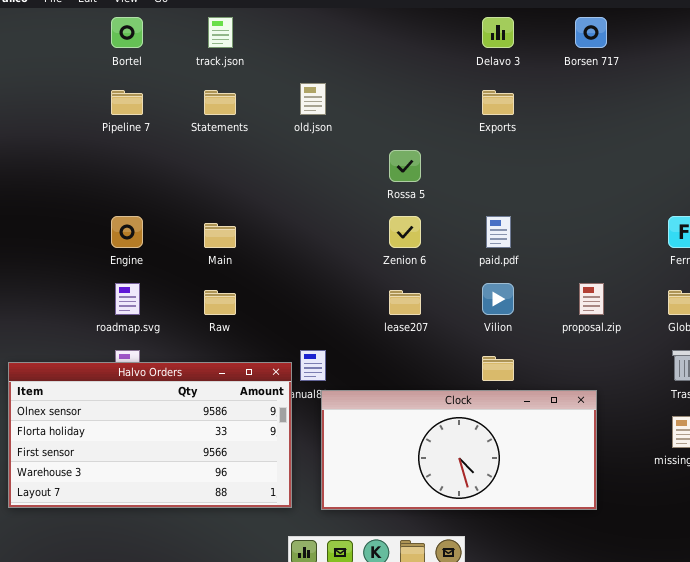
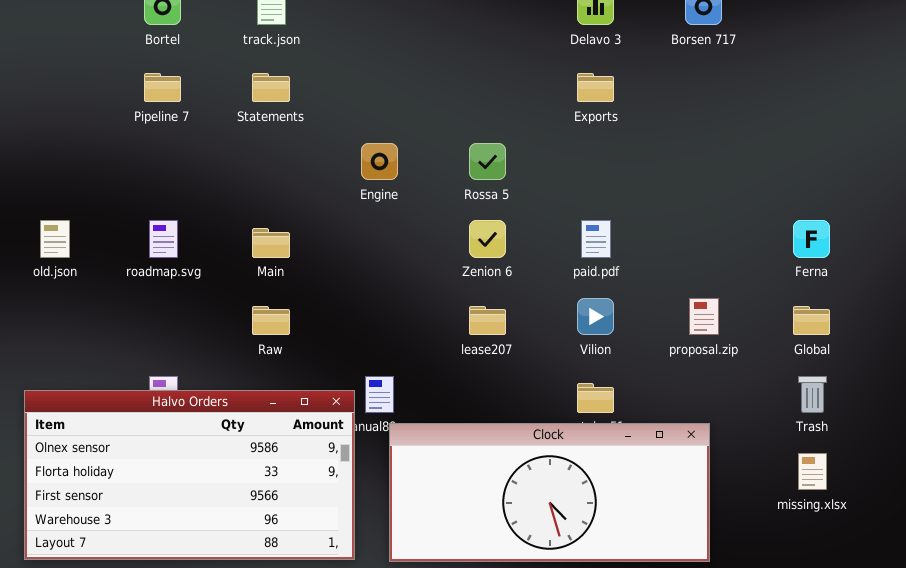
old.json: [300,83,326,115] -> [40,220,70,258], moved
Engine: [111,216,143,248] -> [361,143,398,180], moved
roadmap.svg: [115,283,140,315] -> [149,220,178,258], moved

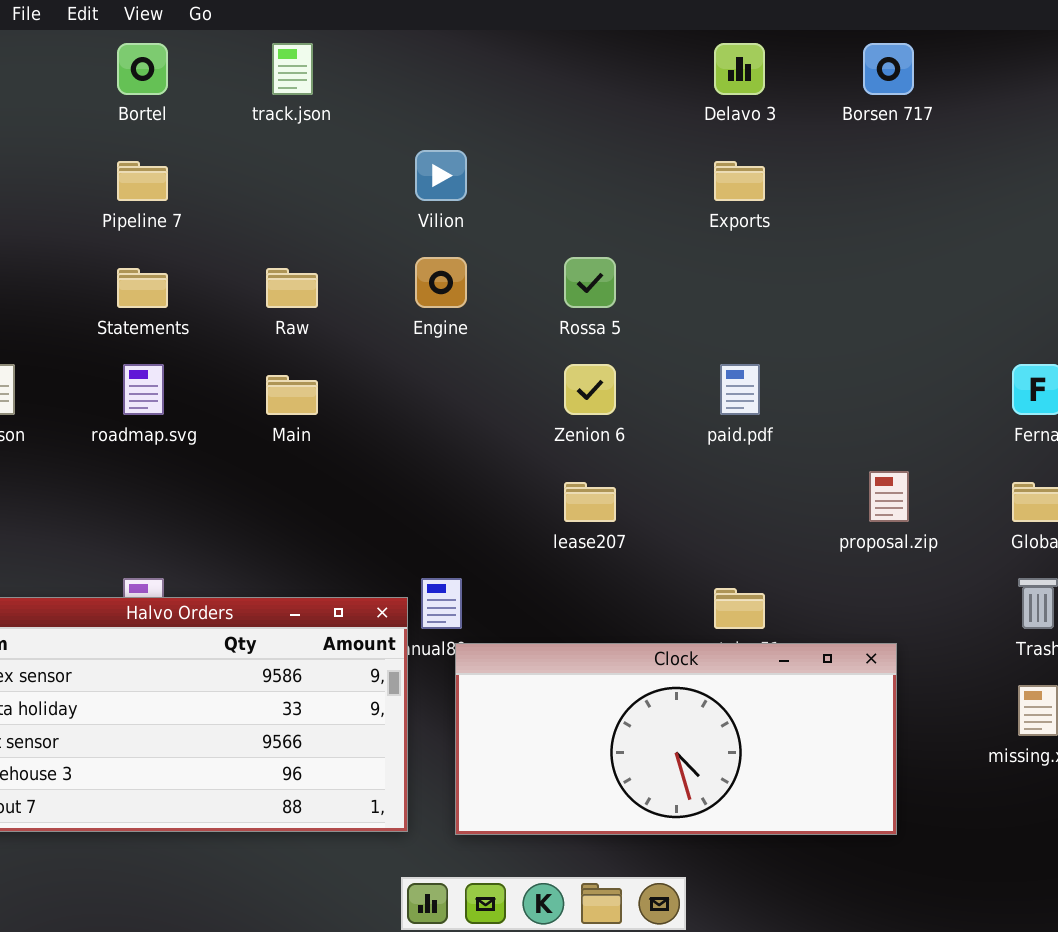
Statements: [252,73,290,102] -> [117,268,168,308], moved
Vilion: [577,298,614,335] -> [415,150,467,201], moved
Raw: [252,306,290,335] -> [266,268,318,308], moved

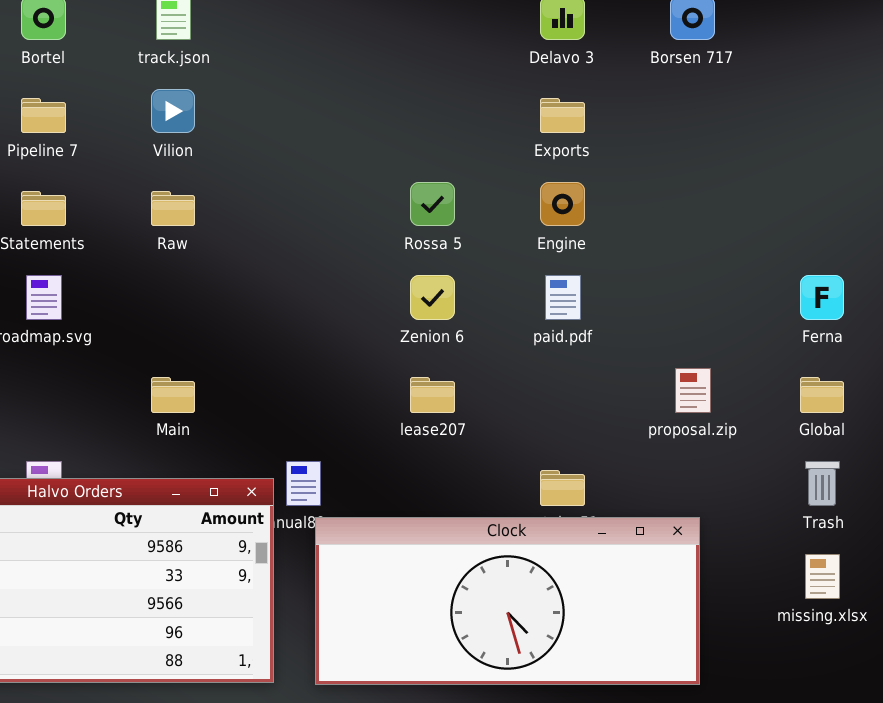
Vilion: [415,150,467,201] -> [151,89,195,133], moved
Engine: [415,257,467,308] -> [540,182,585,226], moved
Main: [266,375,318,415] -> [151,377,195,413], moved

